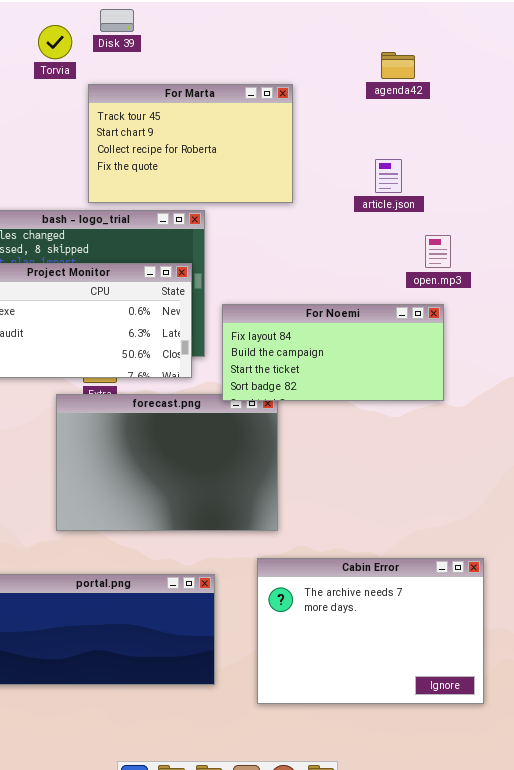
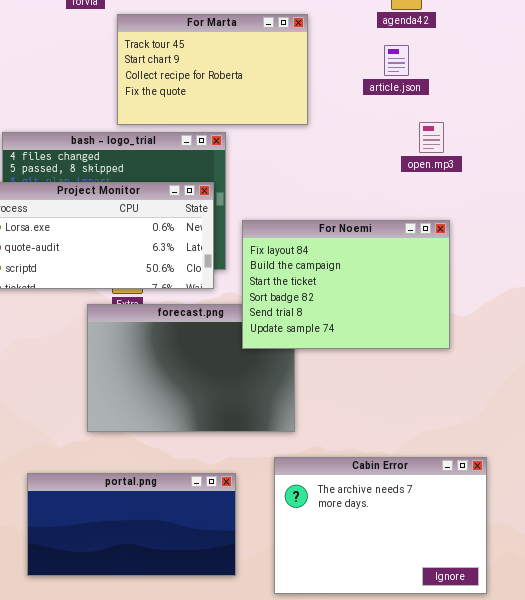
article.json: [375,159,402,193] -> [384,45,409,76], moved
open.mp3: [425,235,451,268] -> [419,122,444,153], moved
For Noemi: [222,304,444,401] -> [242,220,450,349], resized

